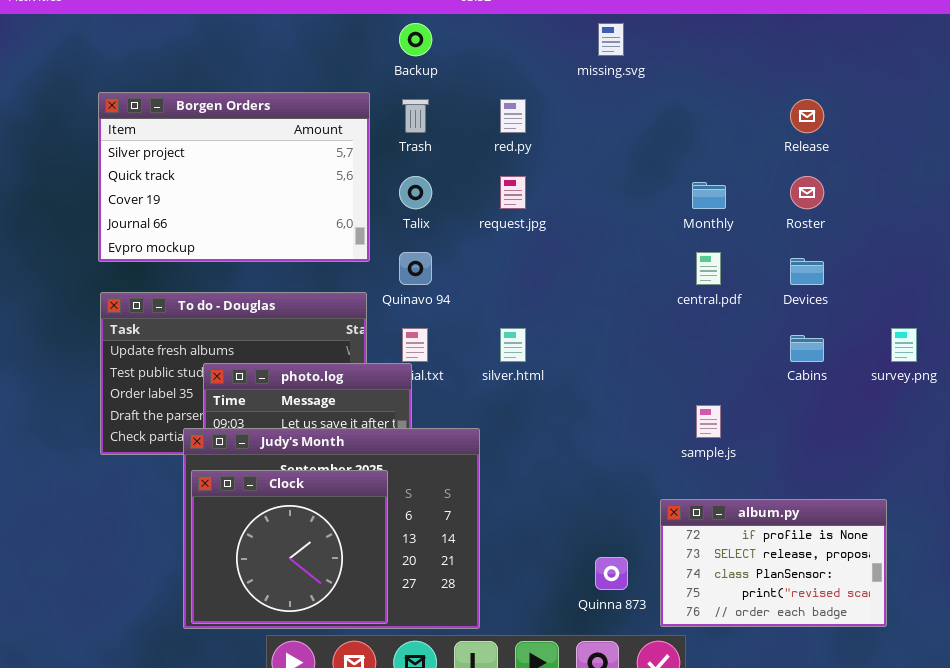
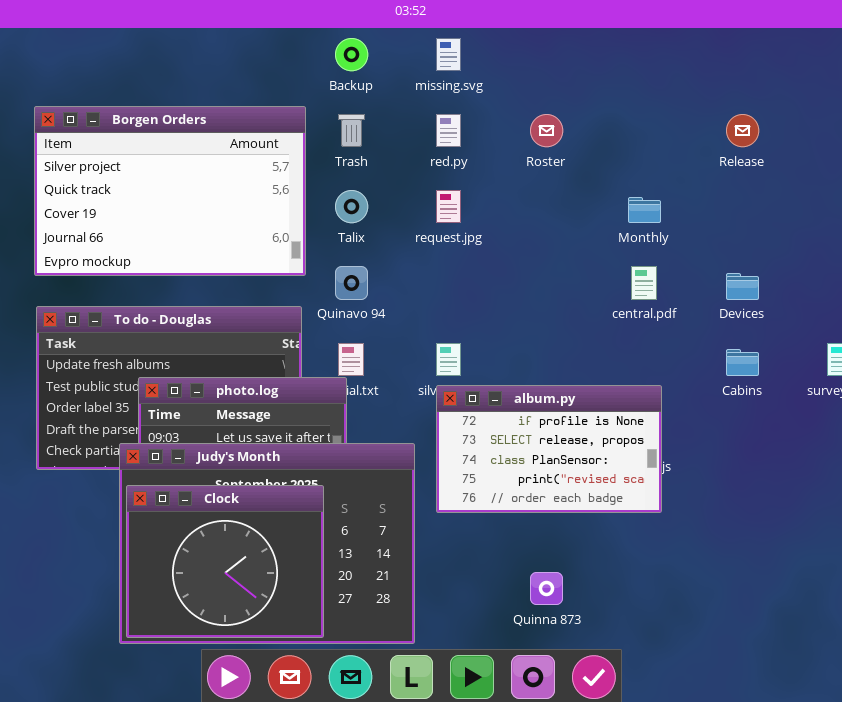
missing.svg: [598,23,624,56] -> [436,38,461,71], moved
Roster: [790,176,824,209] -> [530,114,563,147], moved
album.py: [660,499,887,627] -> [436,385,662,513], moved

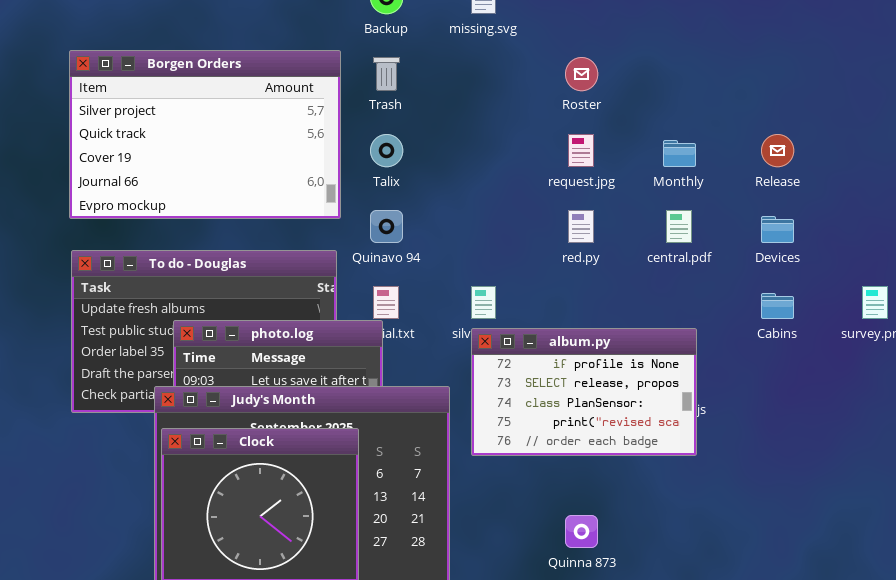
red.py: [436,114,461,147] -> [568,210,594,243], moved
Release: [726,114,759,147] -> [761,134,794,167], moved
request.jpg: [436,190,461,223] -> [568,134,594,167], moved

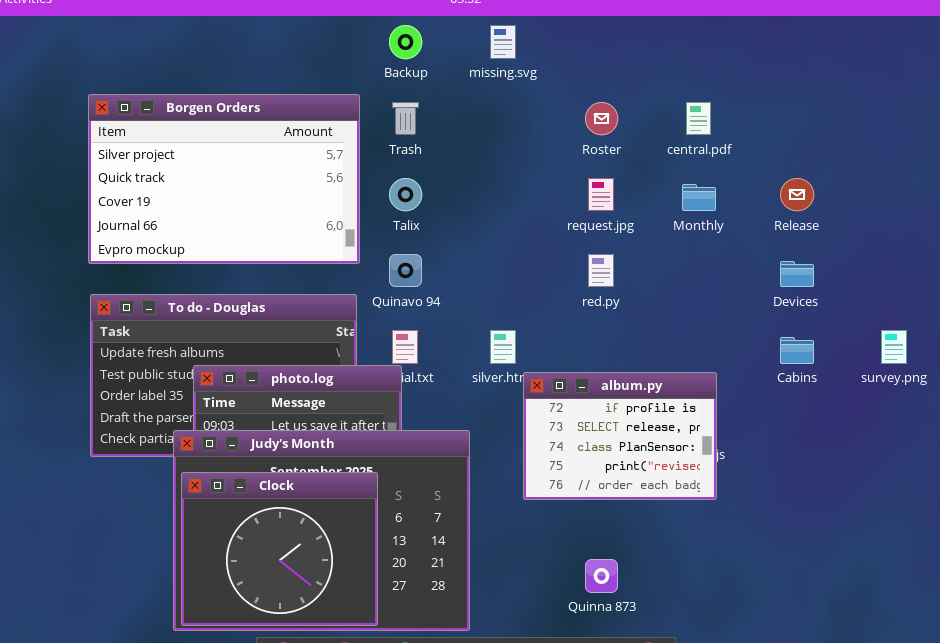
central.pdf: [666,210,692,243] -> [686,102,711,135], moved
album.py: [471,328,697,456] -> [523,372,717,500], resized

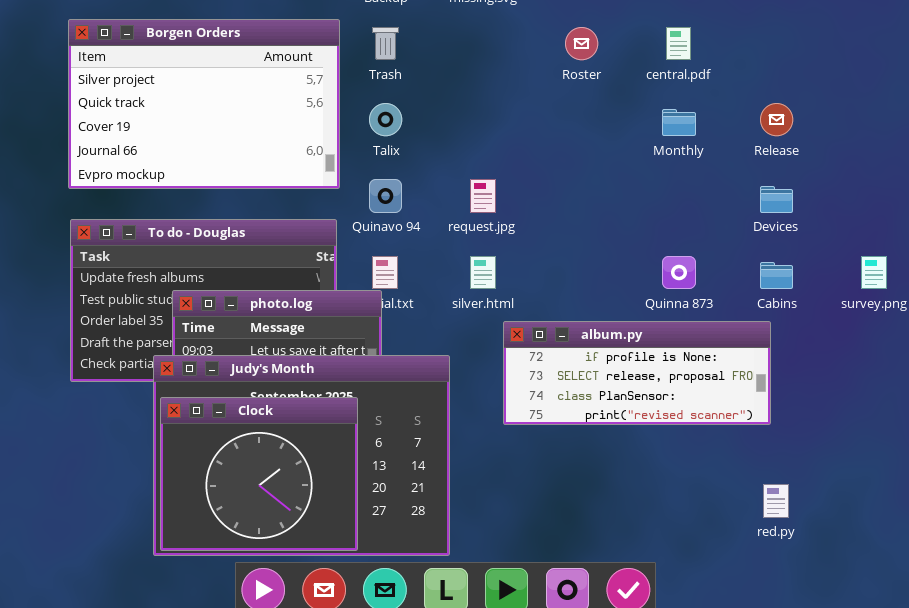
request.jpg: [588,178,614,211] -> [470,179,496,213], moved
red.py: [588,254,614,287] -> [763,484,789,518], moved
album.py: [523,372,717,500] -> [503,321,771,425], resized
Quinna 873: [585,559,618,593] -> [662,256,696,289], moved

